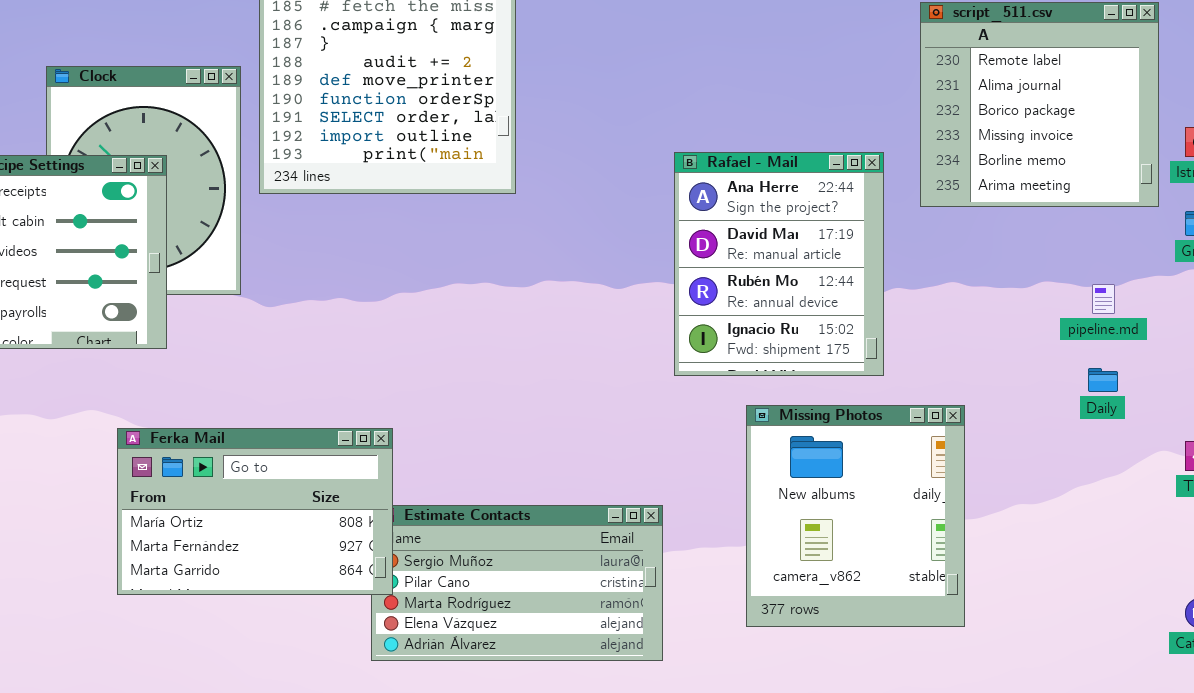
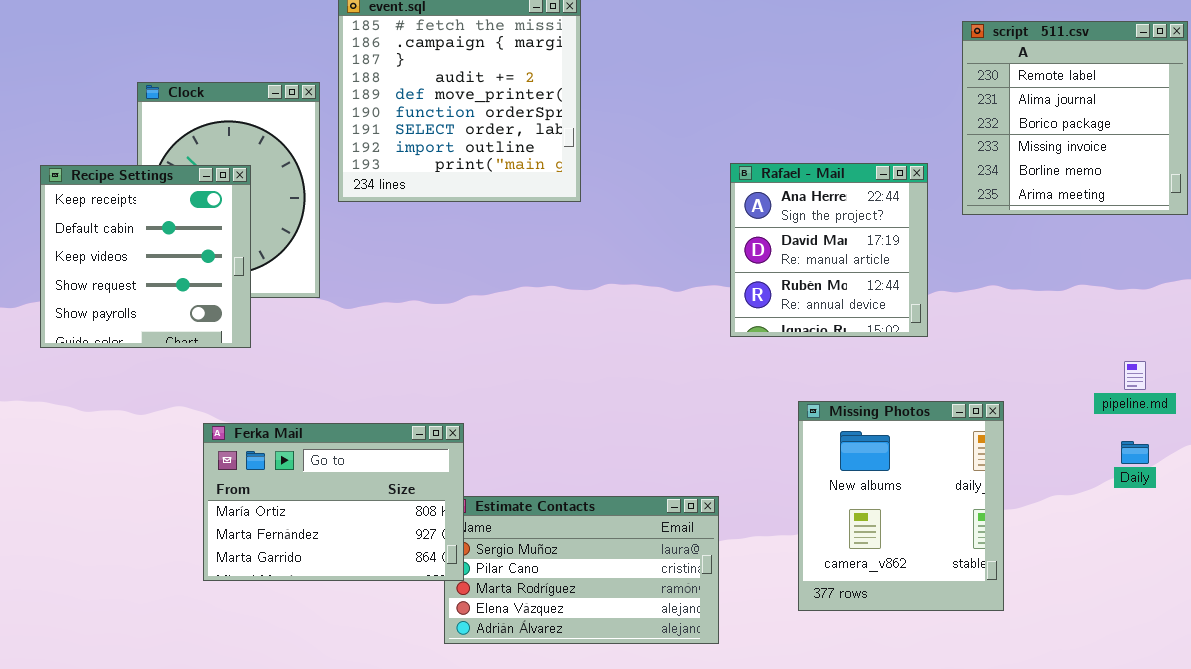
Rafael - Mail: [674,152,884,376] -> [730,163,928,337], resized
pipeline.md: [1092,284,1115,314] -> [1124,361,1146,390], moved
Daily: [1088,368,1118,392] -> [1121,441,1149,464], moved

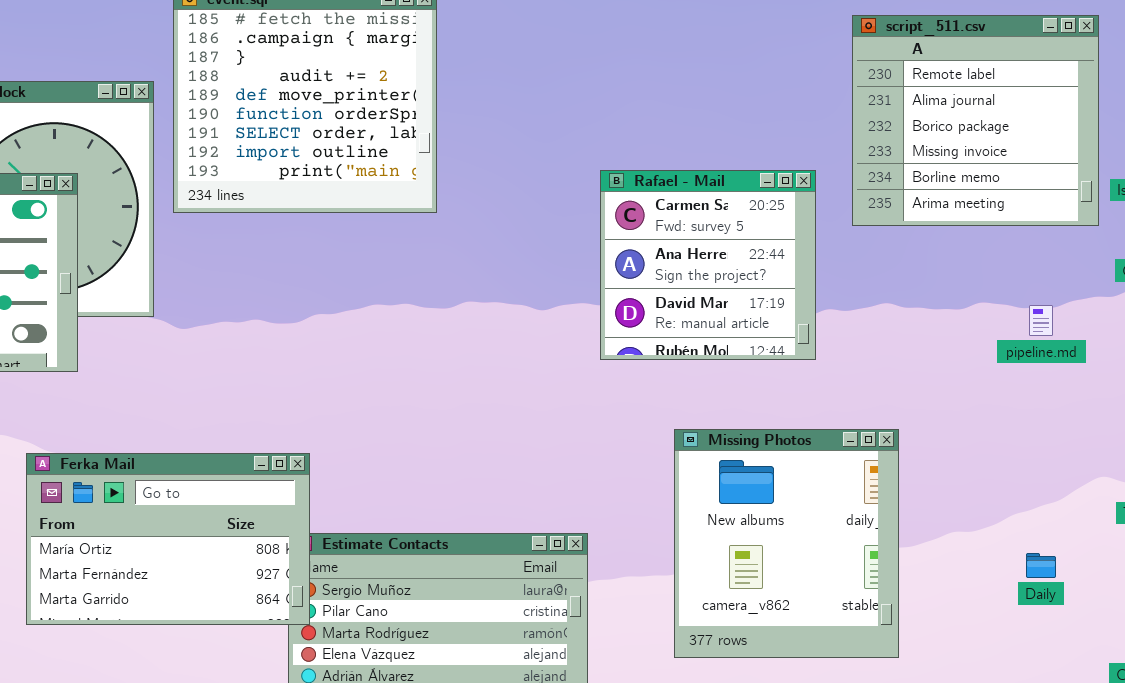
Rafael - Mail: [730,163,928,337] -> [600,170,816,360], scrolled up 1 row
pipeline.md: [1124,361,1146,390] -> [1029,305,1053,336], moved
Daily: [1121,441,1149,464] -> [1026,553,1056,578], moved

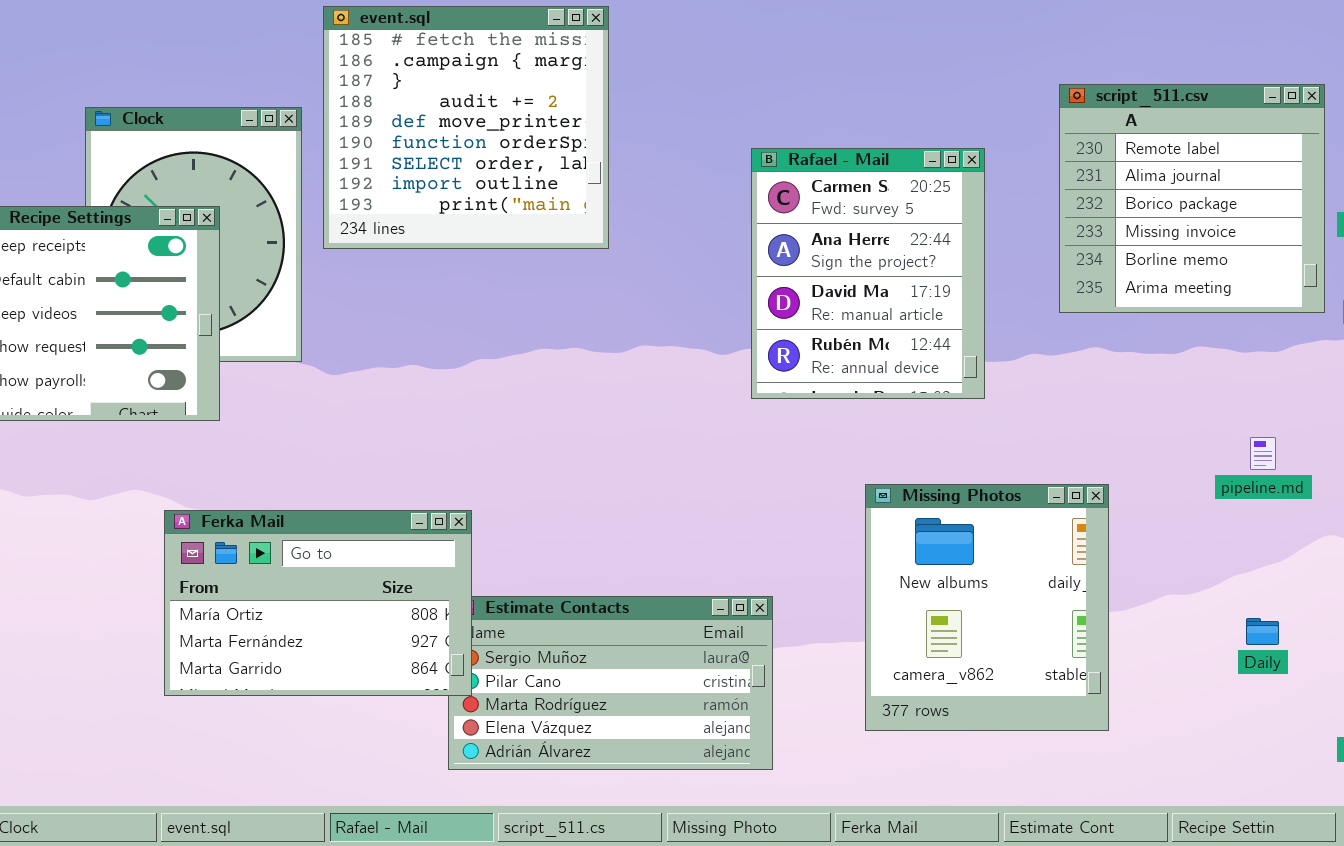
script_511.csv: [852,15,1099,226] -> [1059,84,1325,313], moved
Rafael - Mail: [600,170,816,360] -> [751,148,985,399], moved, resized
pipeline.md: [1029,305,1053,336] -> [1250,437,1276,470], moved

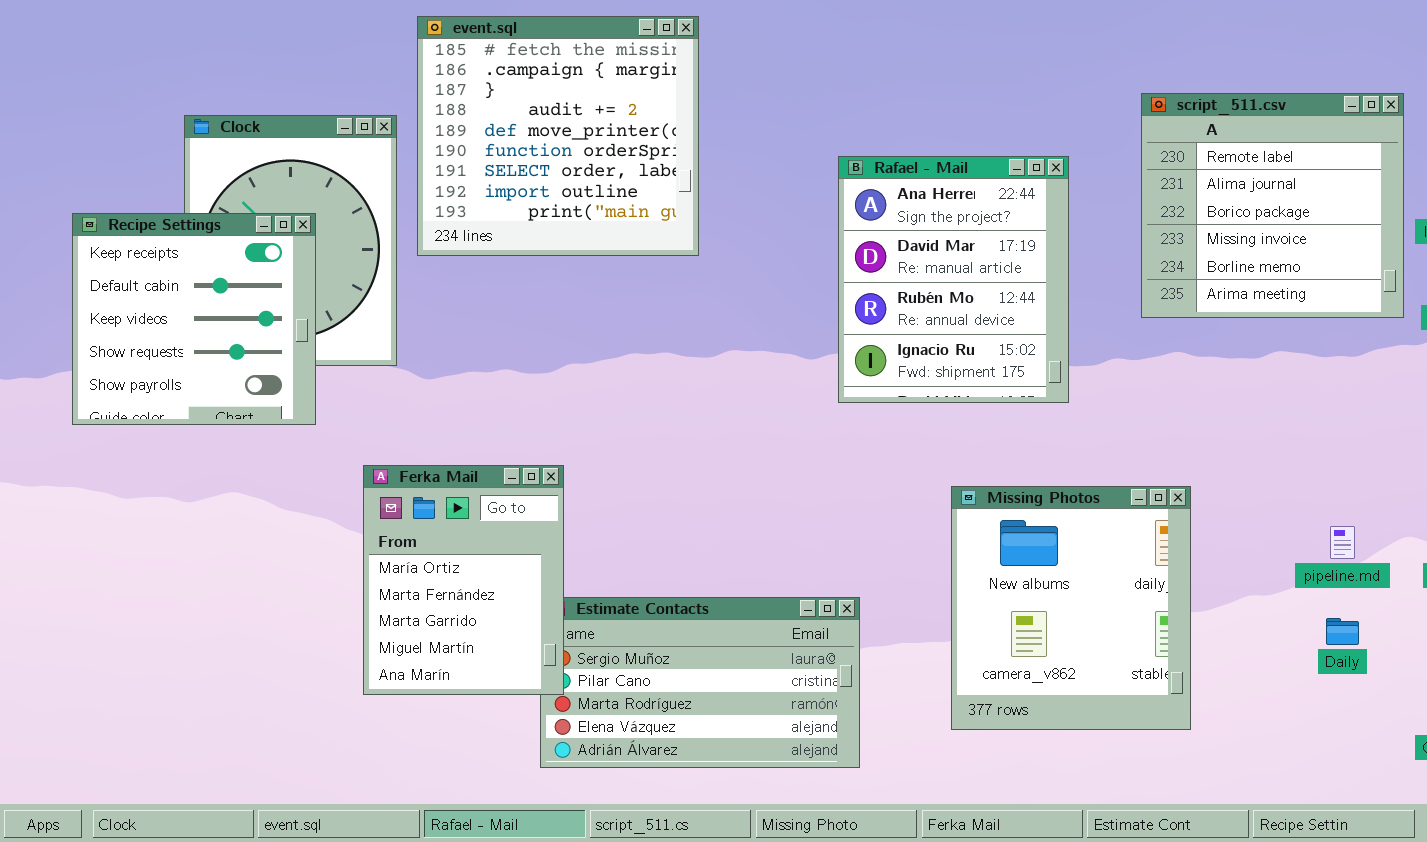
Rafael - Mail: [751,148,985,399] -> [838,156,1069,403], scrolled down 1 row
pipeline.md: [1250,437,1276,470] -> [1330,526,1355,559], moved
Ferka Mail: [164,510,472,696] -> [363,465,564,695], resized

